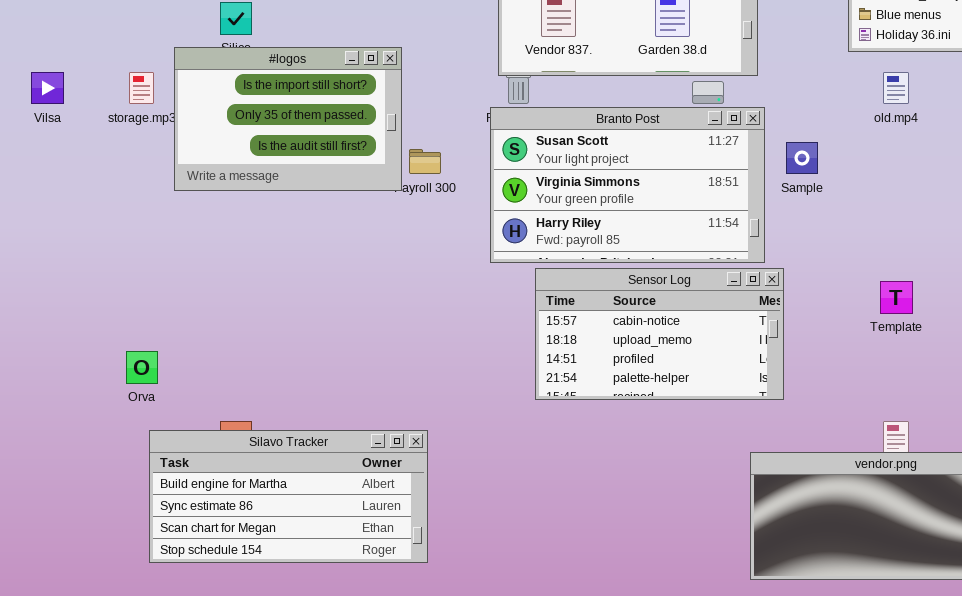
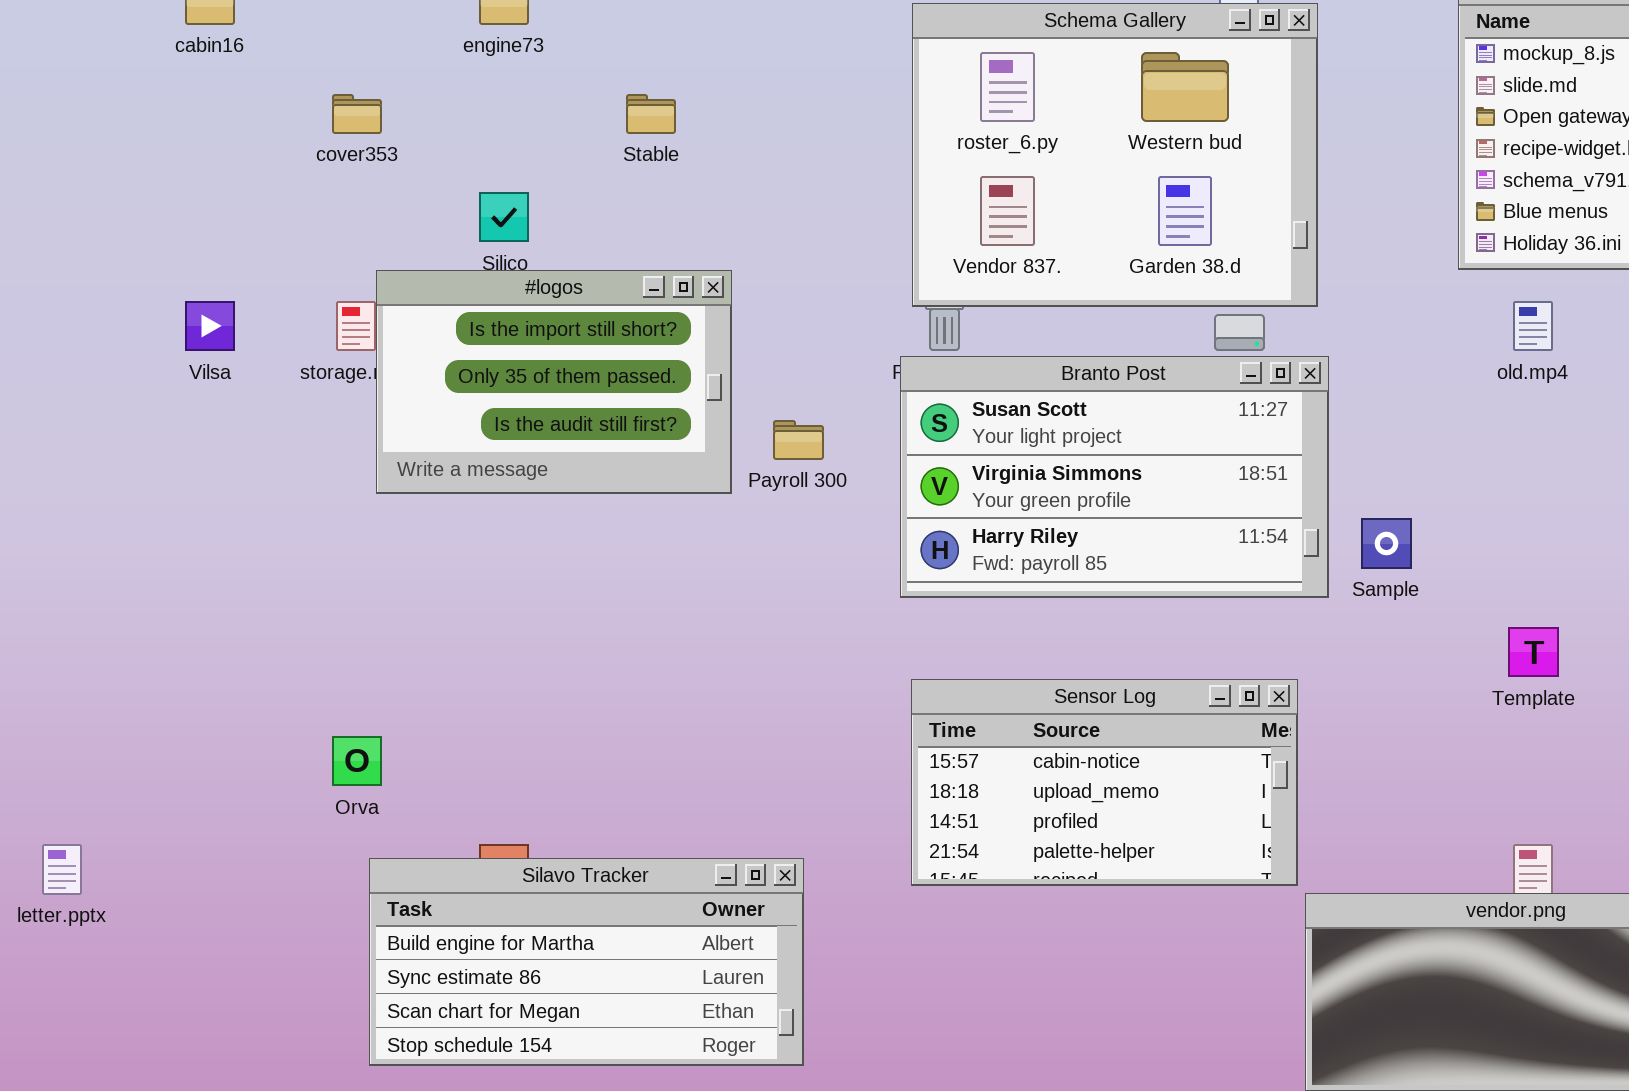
#logos: [174,47,402,191] -> [376,270,732,494], moved
Sample: [786,142,818,174] -> [1361,518,1412,569], moved
Sensor Log: [535,268,784,400] -> [911,679,1298,886], moved

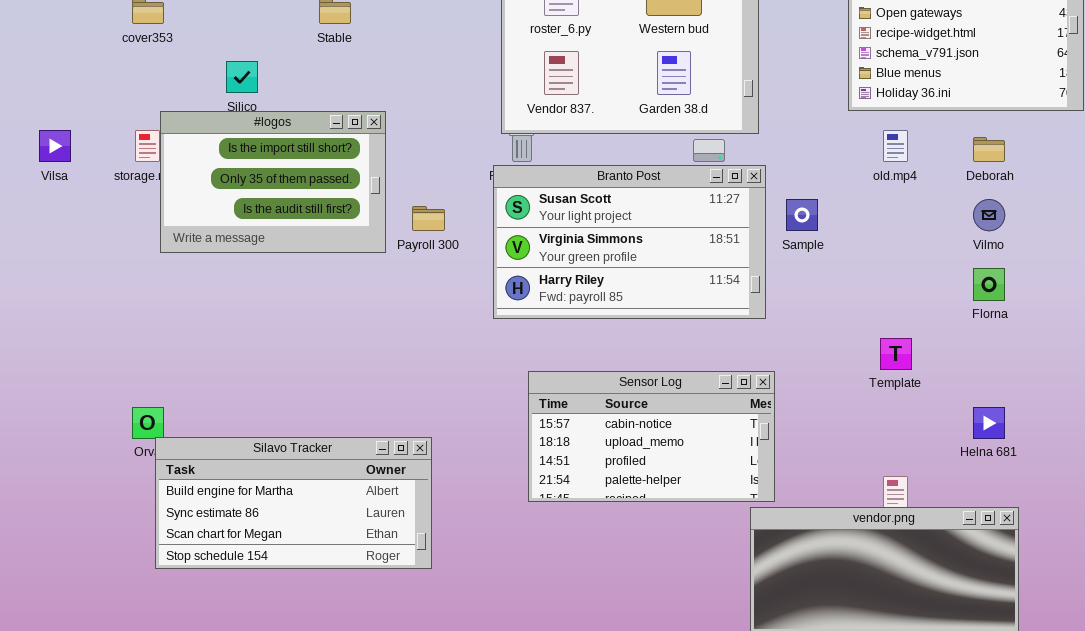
Sample: [1361,518,1412,569] -> [786,199,818,231], moved
Sensor Log: [911,679,1298,886] -> [528,371,775,502], moved
Silavo Tracker: [369,858,804,1066] -> [155,437,432,569], moved

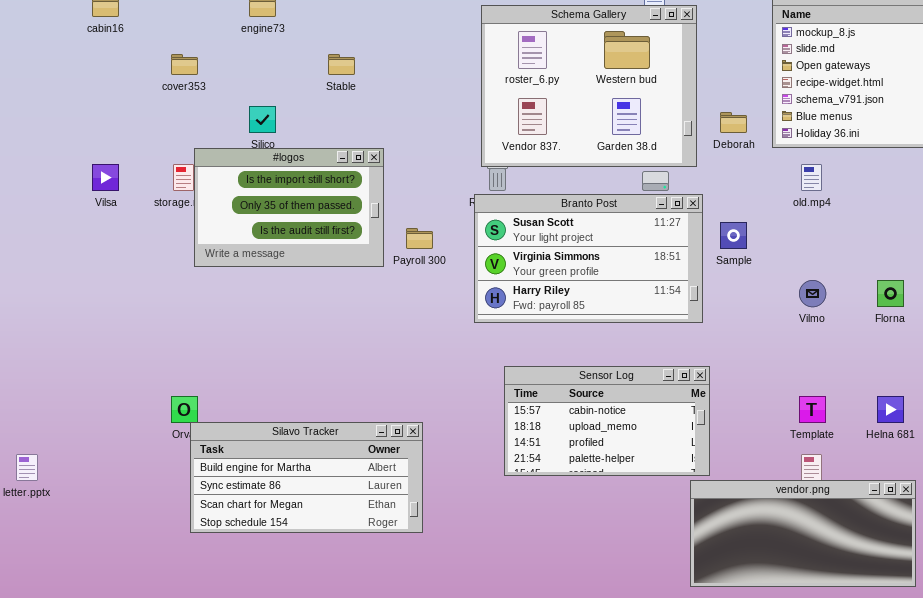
Deborah: [973,137,1005,162] -> [720,112,747,133], moved
Vilmo: [973,199,1005,231] -> [799,280,826,307], moved
Template: [880,338,912,370] -> [799,396,826,423], moved

